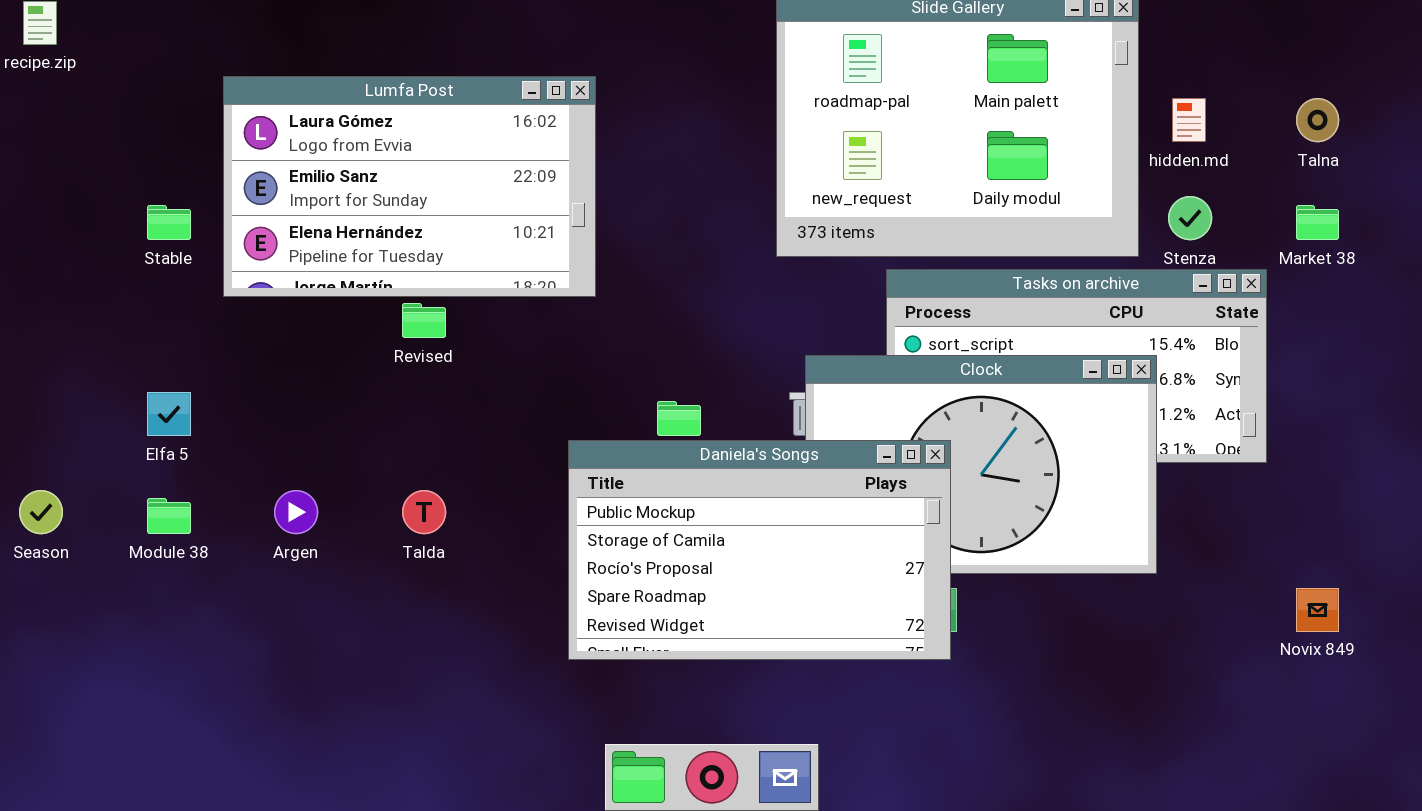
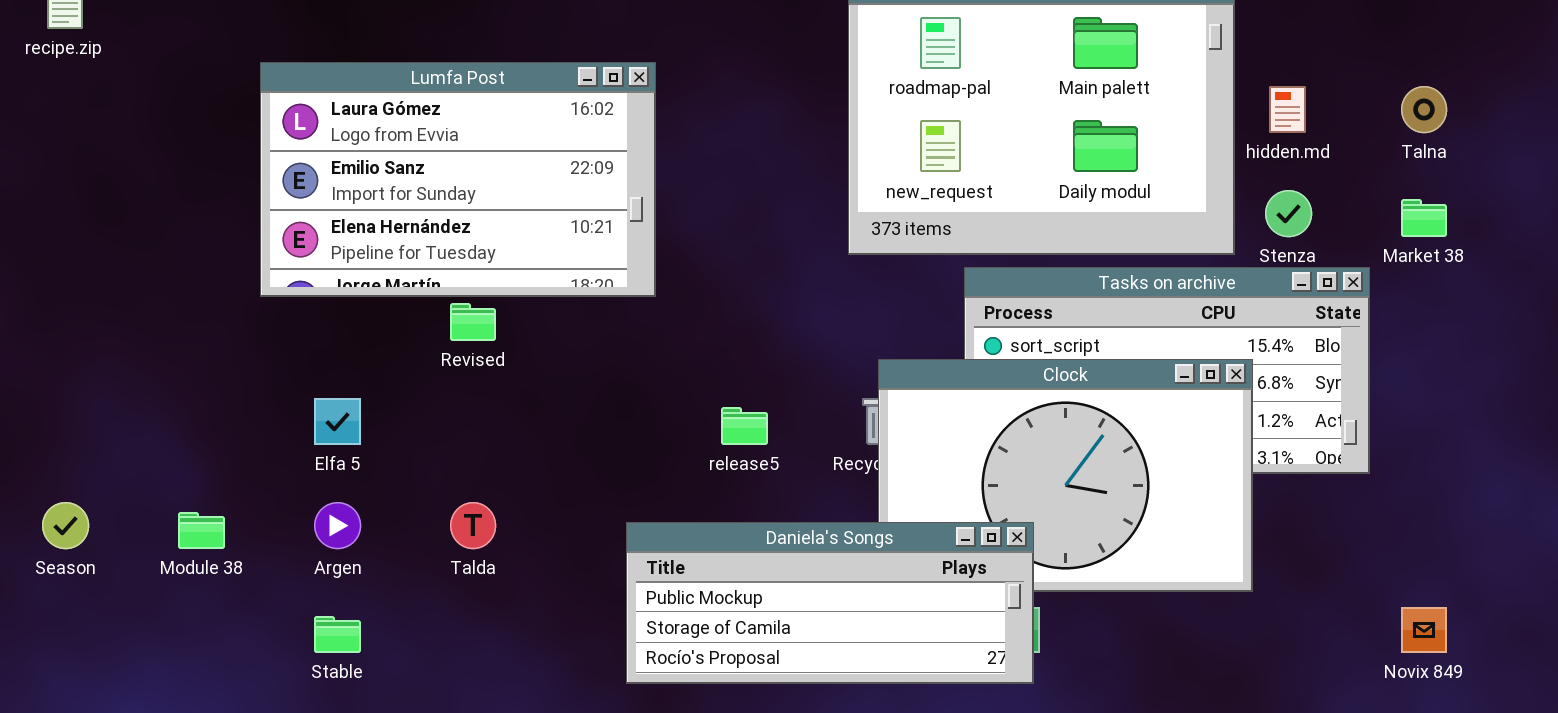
Stable: [147,205,191,240] -> [314,616,361,653], moved
Elfa 5: [147,392,191,436] -> [314,398,361,445], moved
Daniela's Songs: [568,440,951,660] -> [626,522,1034,684], resized

